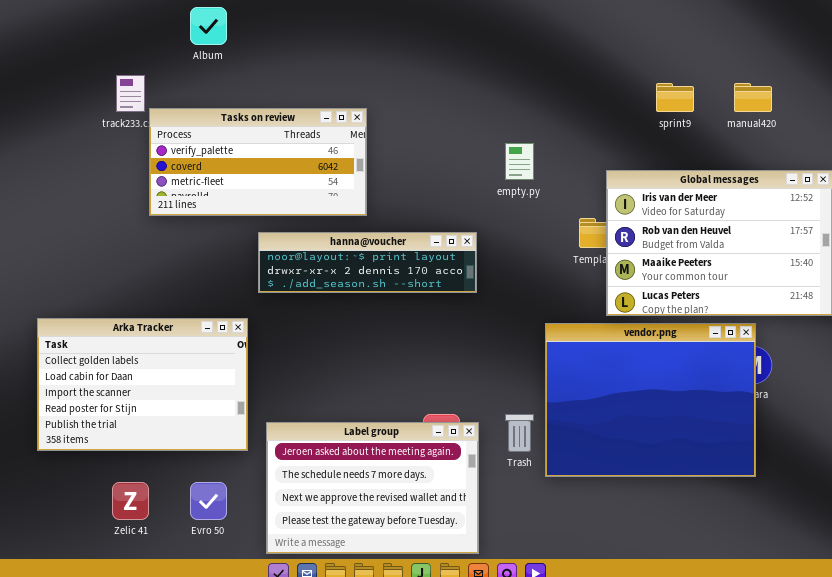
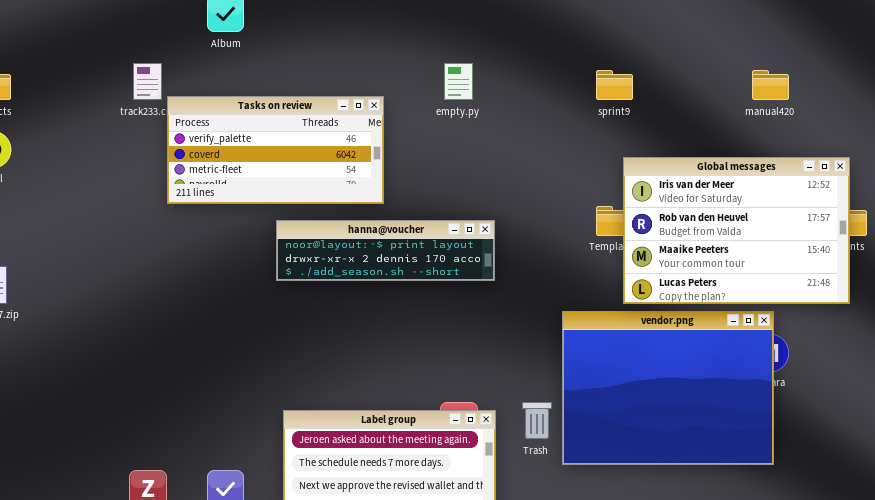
sprint9: [656,83,694,112] -> [596,70,633,100], moved
empty.py: [505,143,534,180] -> [444,63,473,100], moved
Arka Tracker: [37,318,248,451] -> none, closed

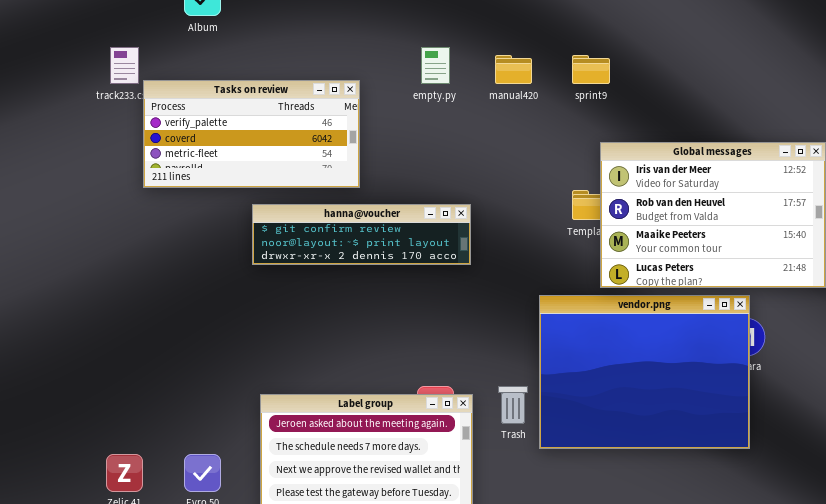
manual420: [752,70,789,100] -> [495,55,532,84], moved
hanna@voucher: [276,220,495,281] -> [252,204,471,265], scrolled up 1 row

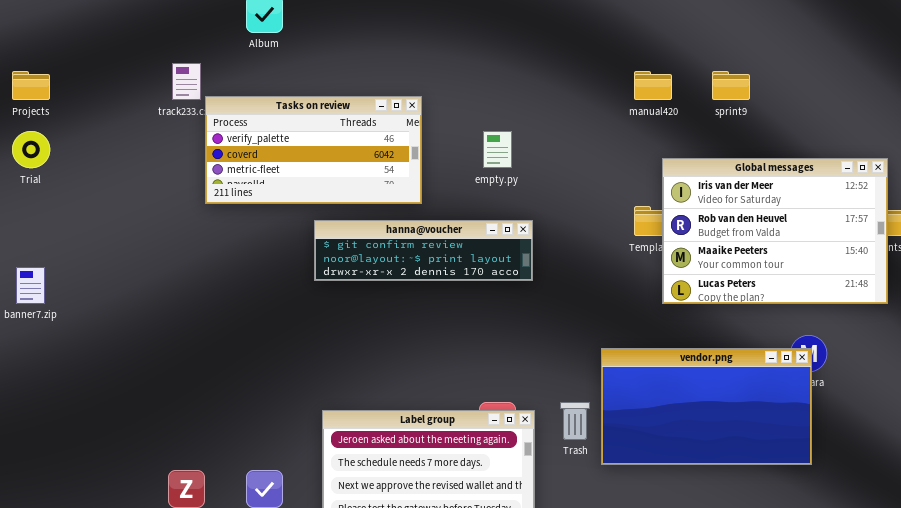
empty.py: [421,47,450,84] -> [483,131,512,168], moved
manual420: [495,55,532,84] -> [634,71,672,100], moved
sprint9: [572,55,610,84] -> [712,71,750,100], moved
vendor.png: [539,295,750,449] -> [601,348,812,465], resized

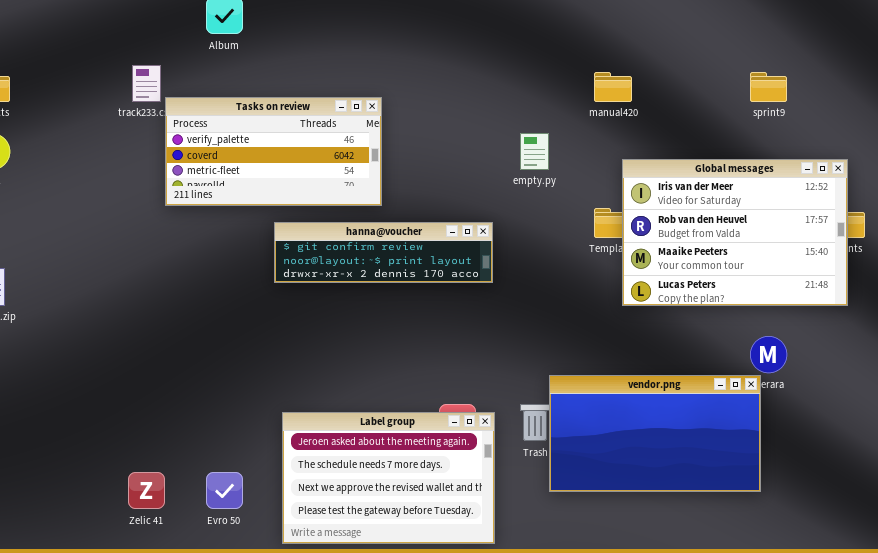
sprint9: [712,71,750,100] -> [750,72,787,102], moved
empty.py: [483,131,512,168] -> [520,133,549,170], moved
vendor.png: [601,348,812,465] -> [549,375,761,492], moved

